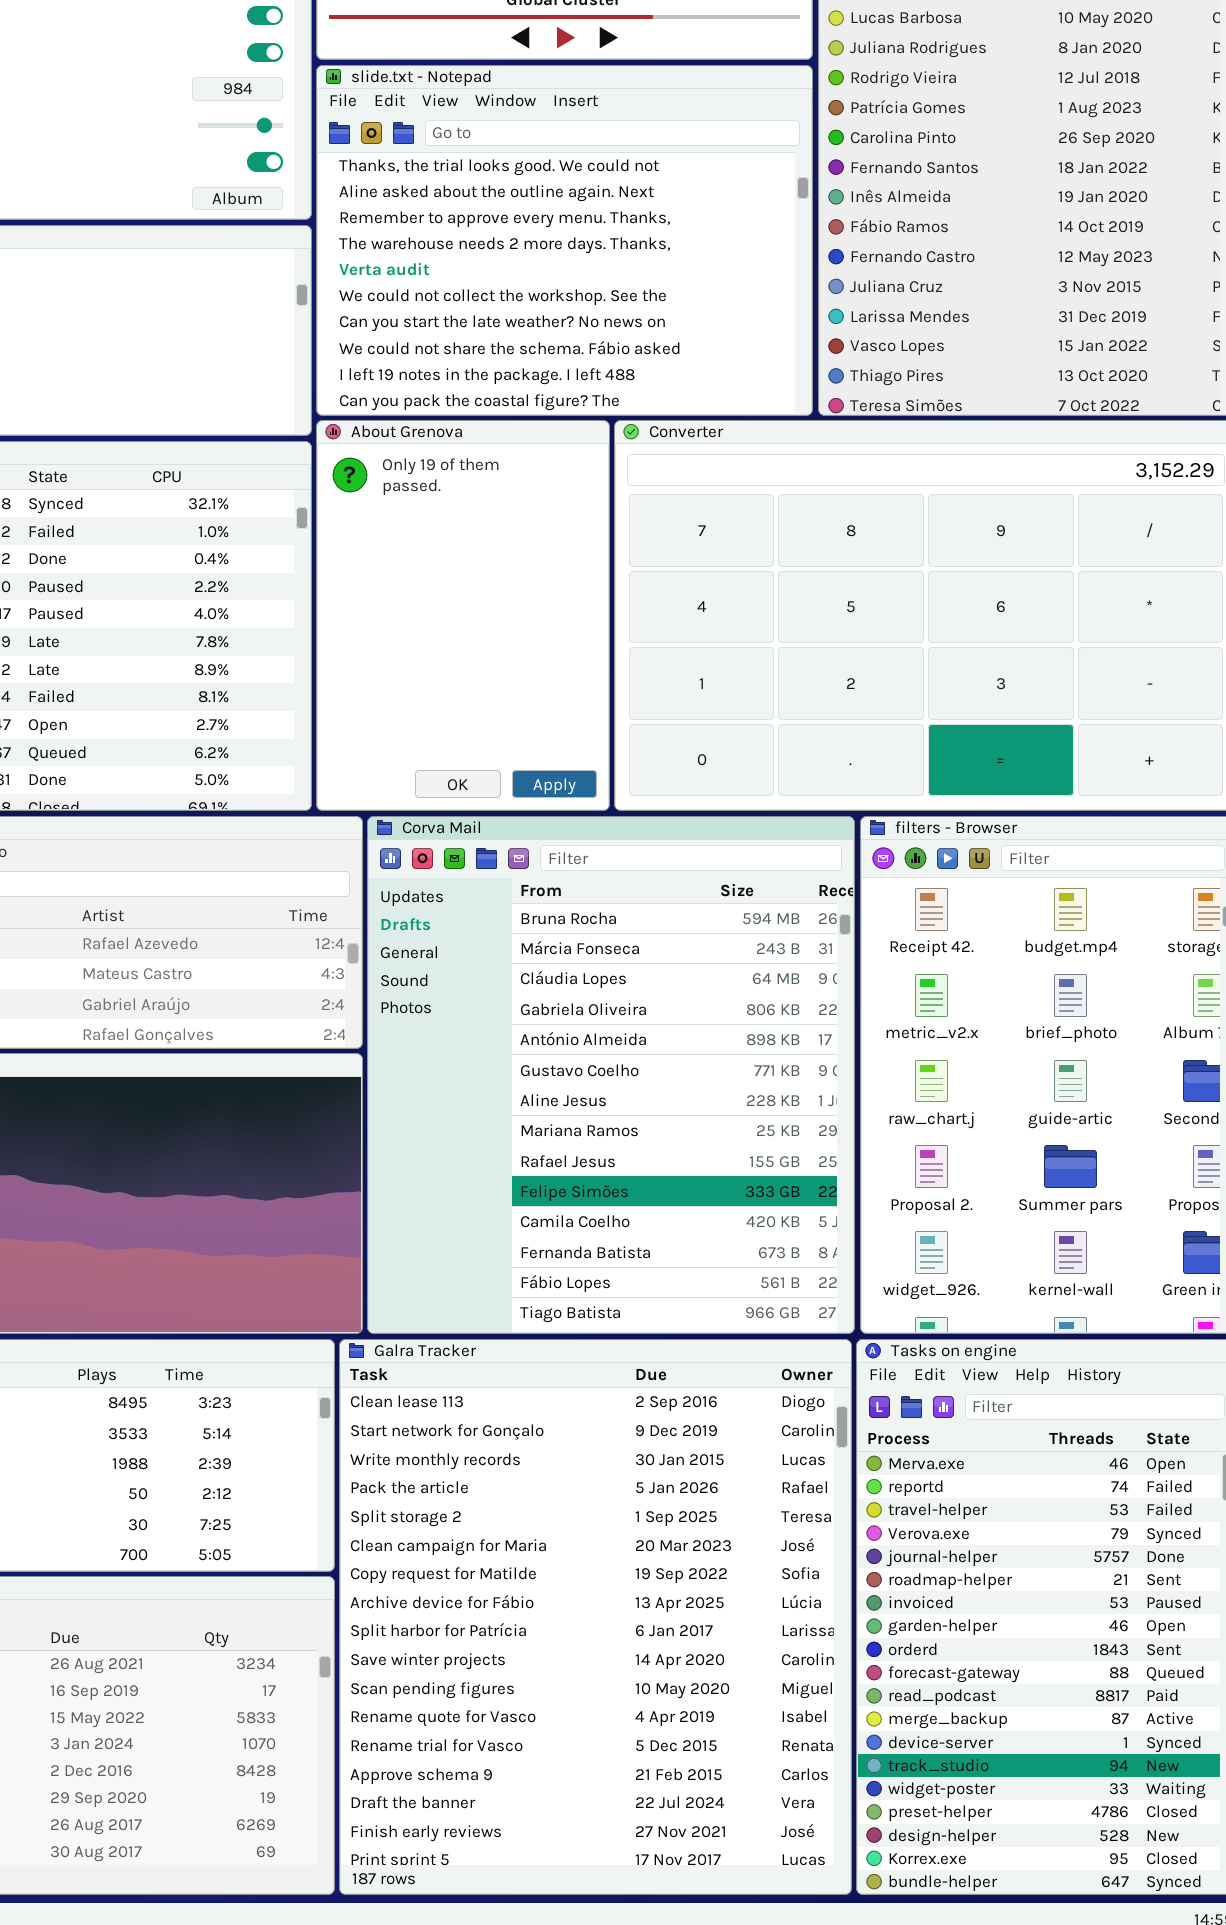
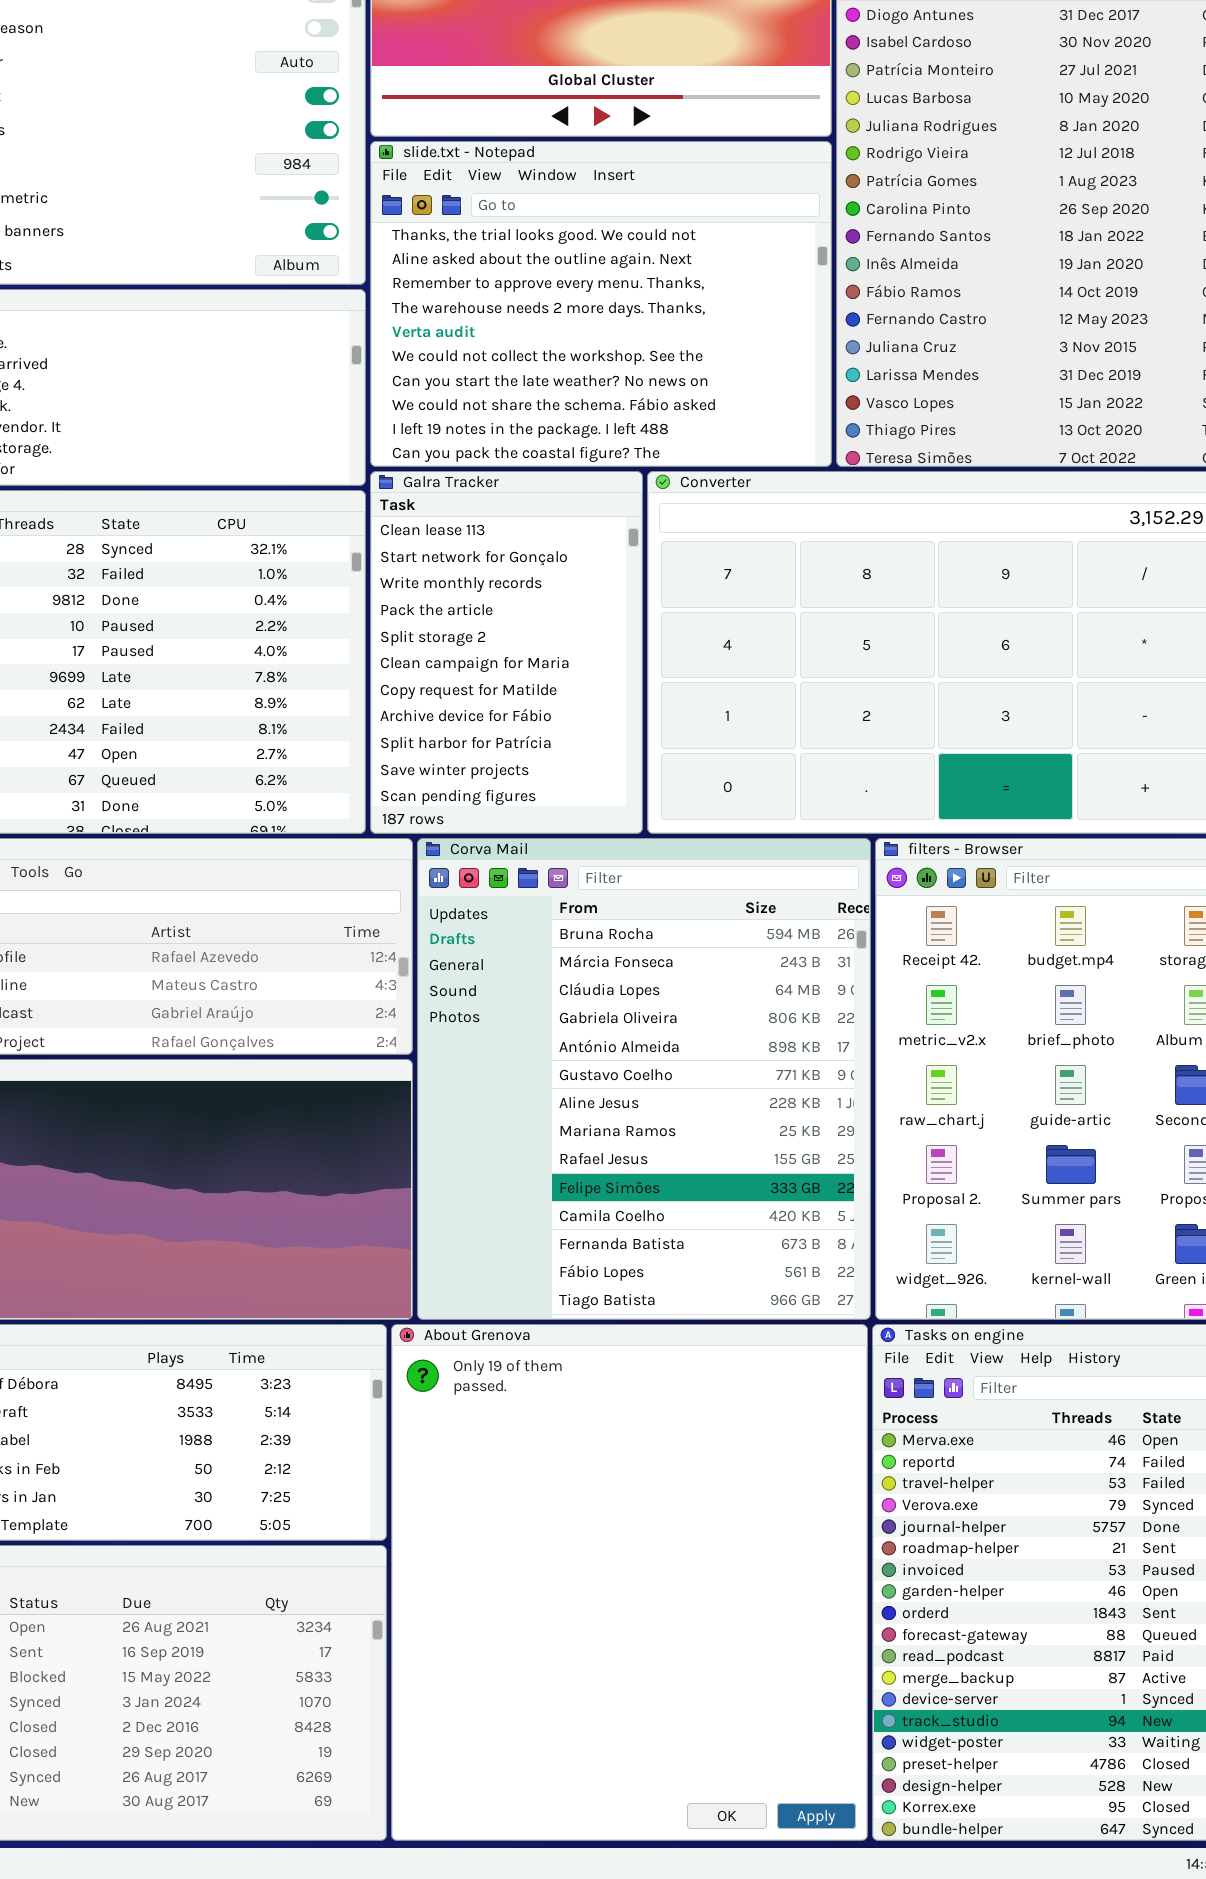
About Grenova: [316,420,610,811] -> [391,1324,868,1841], moved, resized
Galra Tracker: [339,1339,852,1895] -> [370,471,643,834], moved, resized

